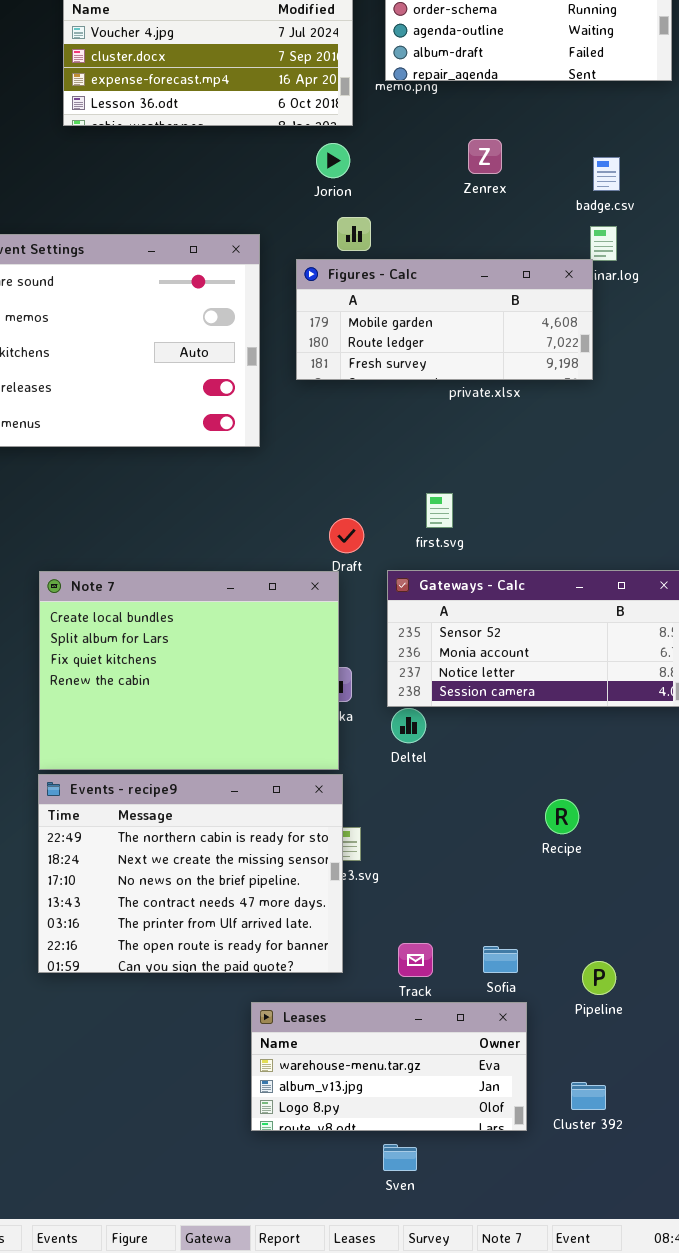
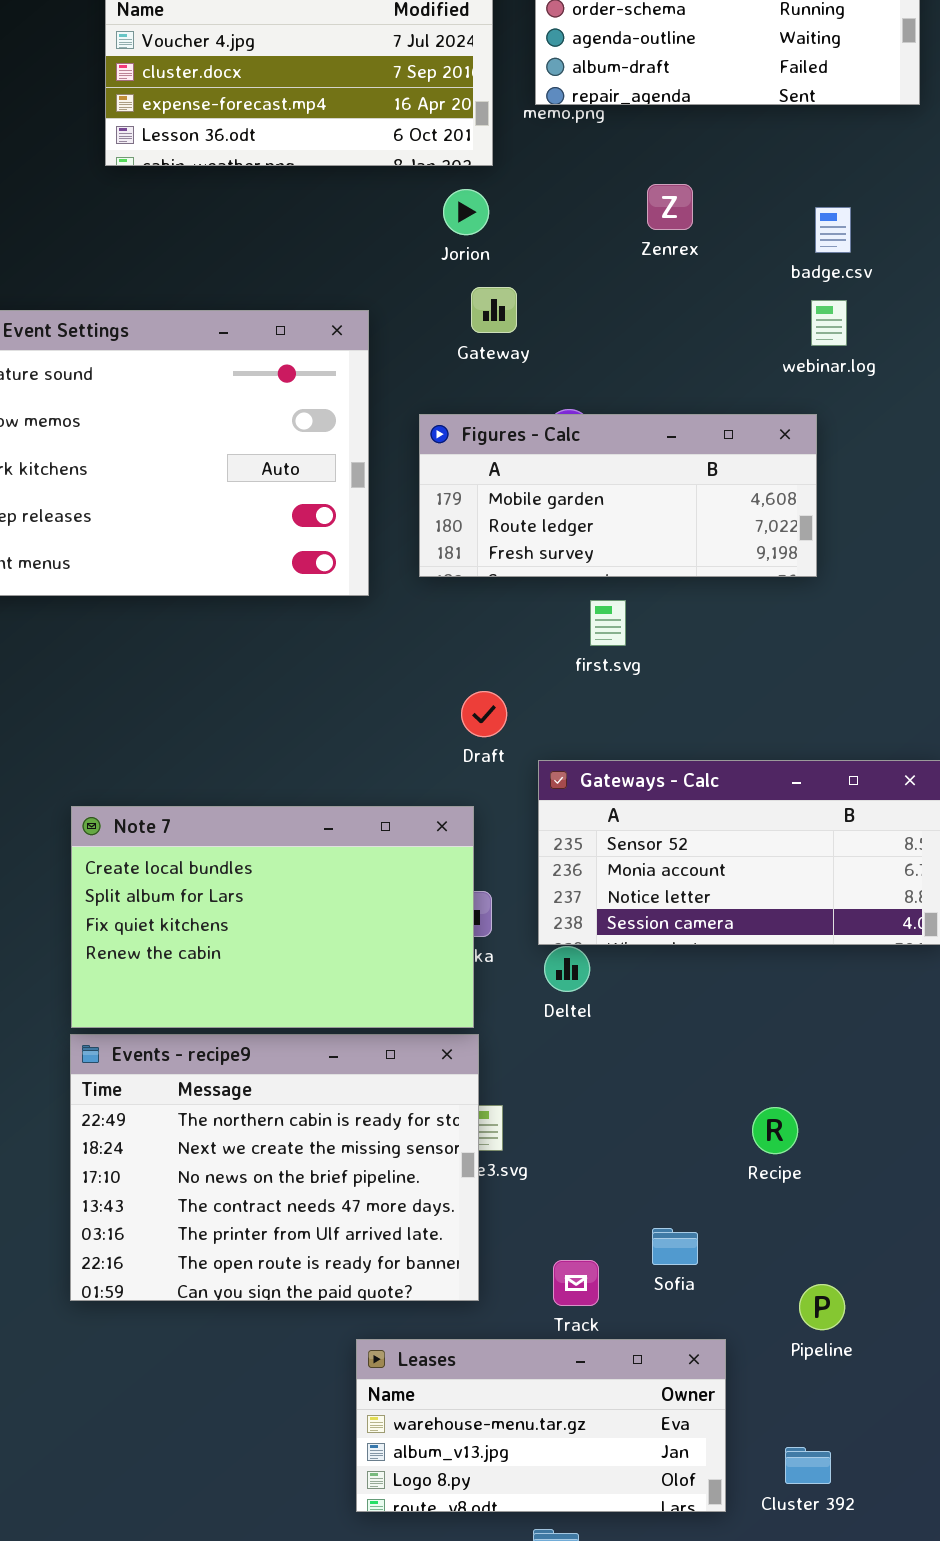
Figures - Calc: [296,259,593,380] -> [419,414,817,577], moved
first.svg: [426,493,453,528] -> [590,600,626,646], moved
Note 7: [39,571,339,770] -> [71,806,474,1028], resized
Recipe: [545,799,579,834] -> [752,1107,798,1154], moved
Sofia: [483,946,518,973] -> [652,1228,698,1265], moved

